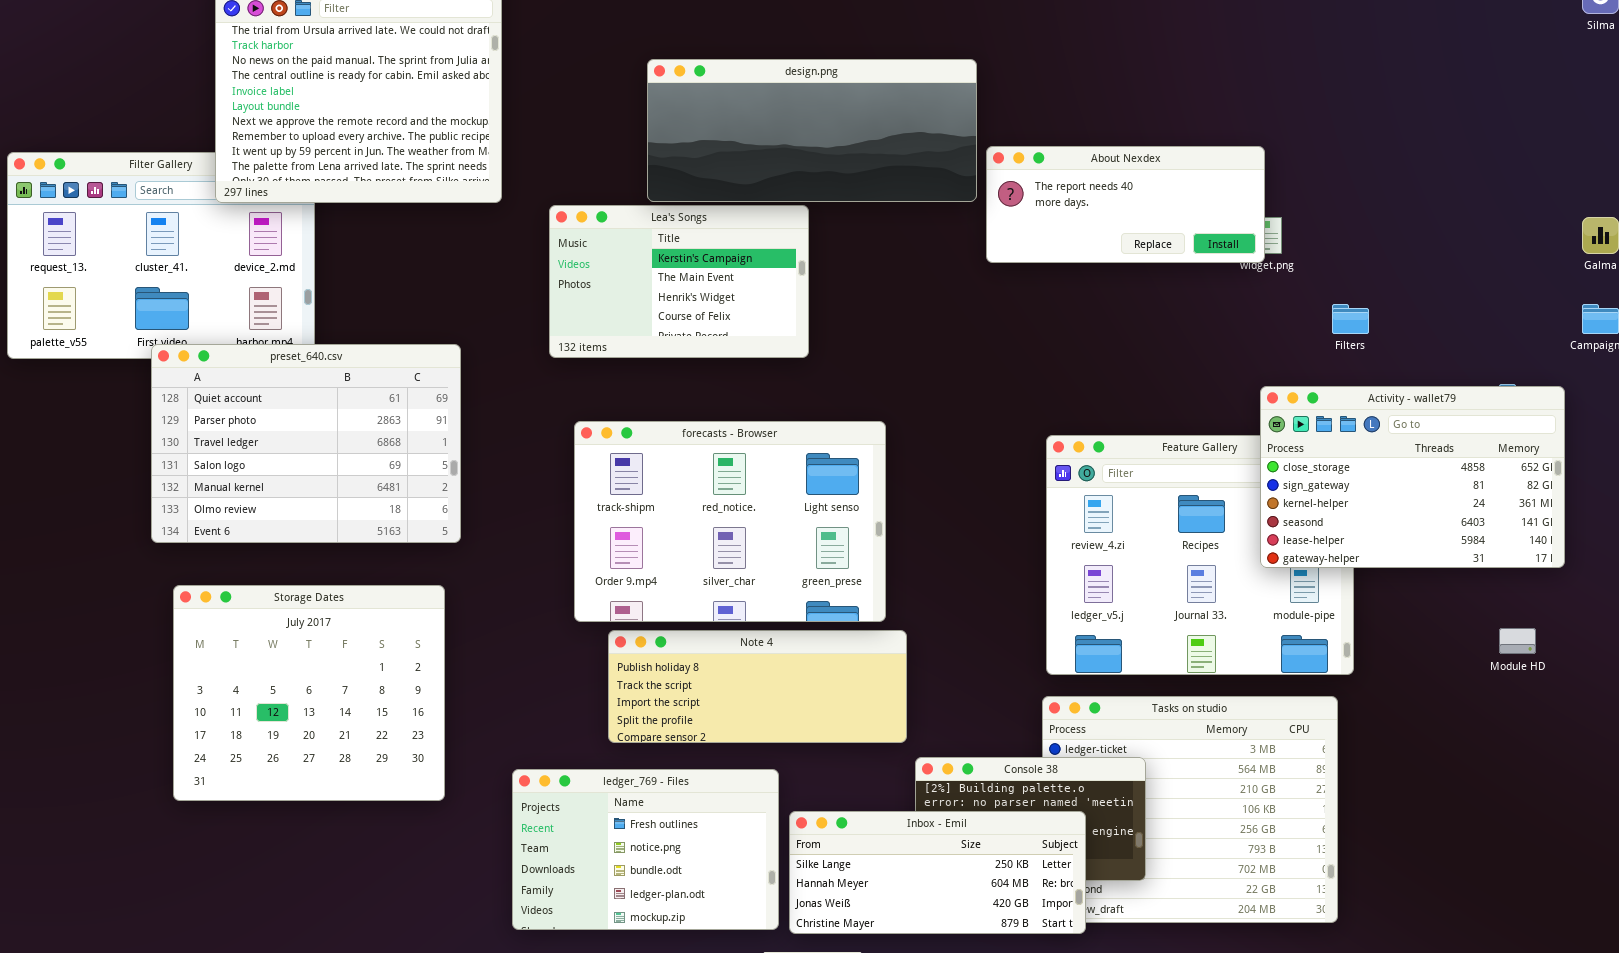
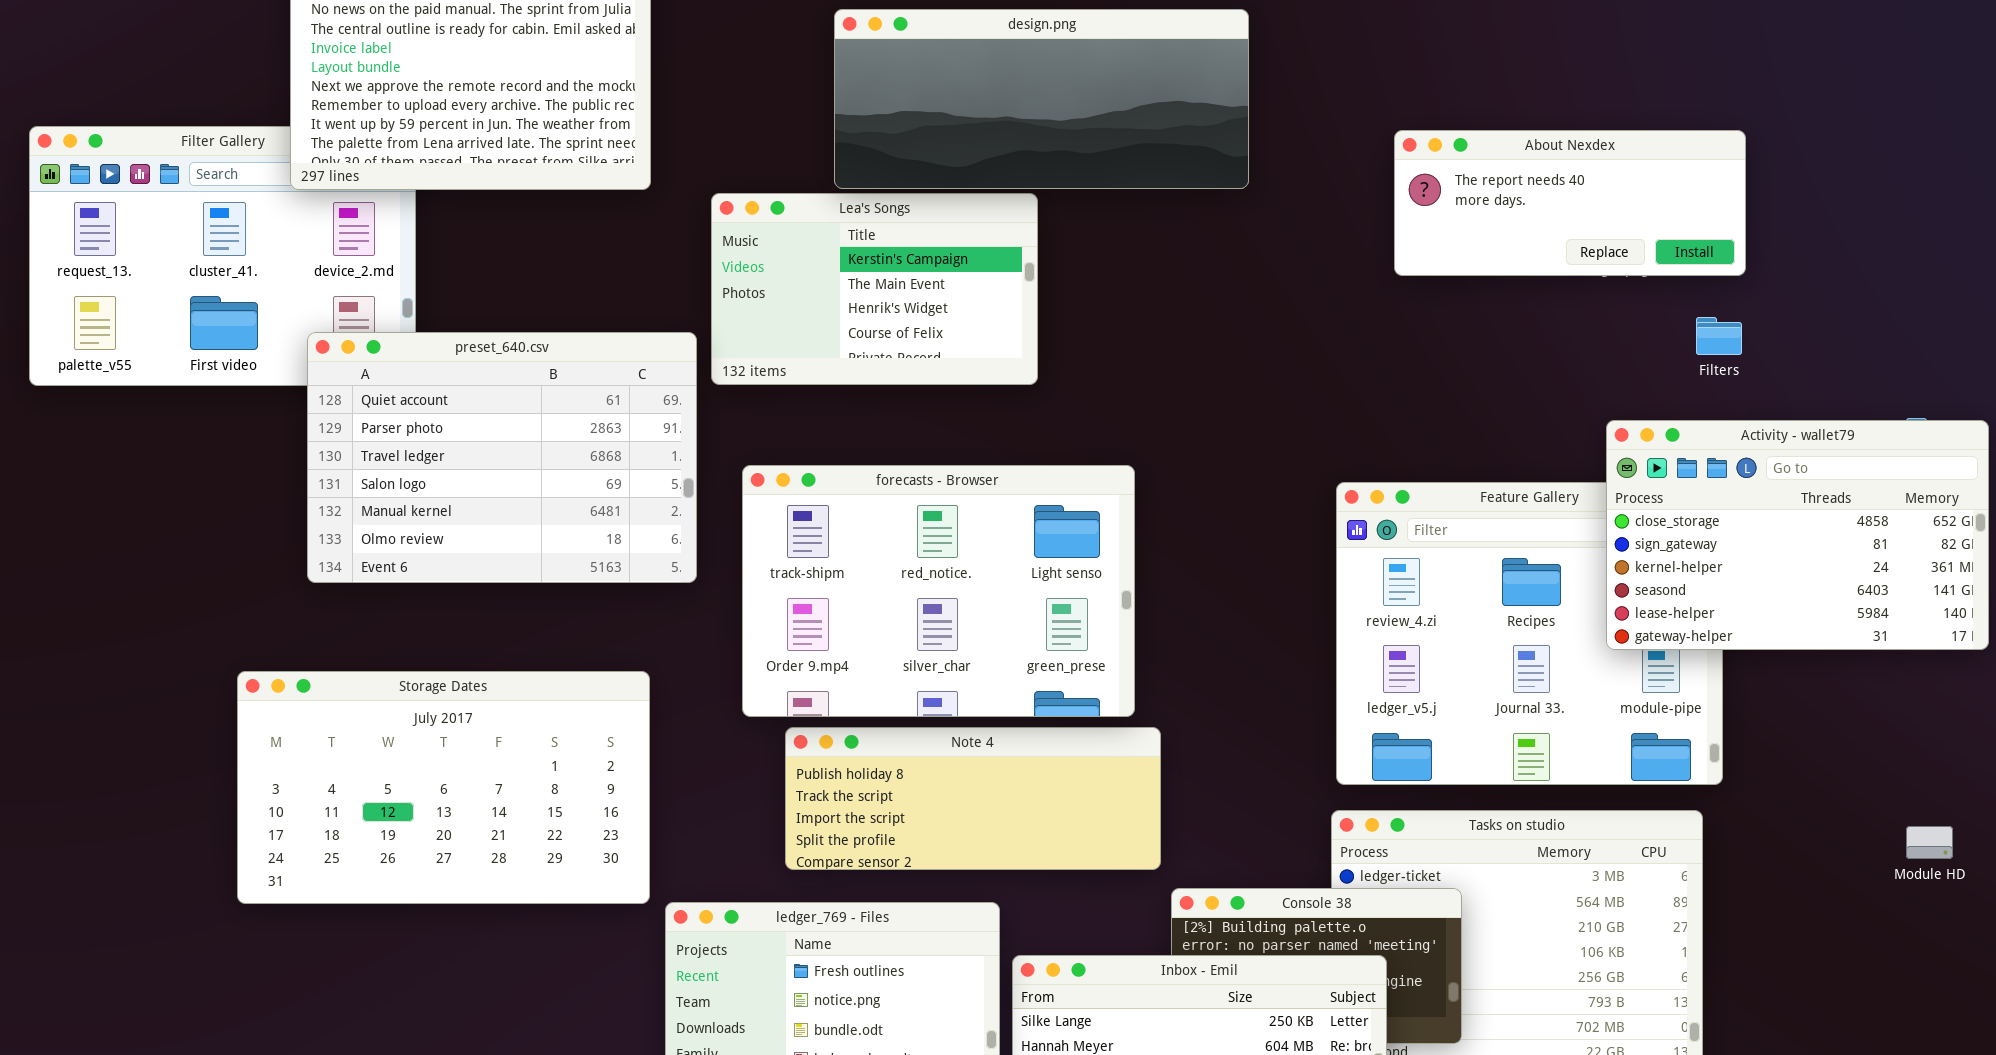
About Nexdex: [986,146,1265,263] -> [1394,130,1746,276], moved
preset_640.csv: [151,344,461,543] -> [307,332,697,583], moved
Storage Dates: [173,585,445,801] -> [237,671,650,904], resized
Module HD: [1499,628,1536,654] -> [1906,826,1953,859], moved

